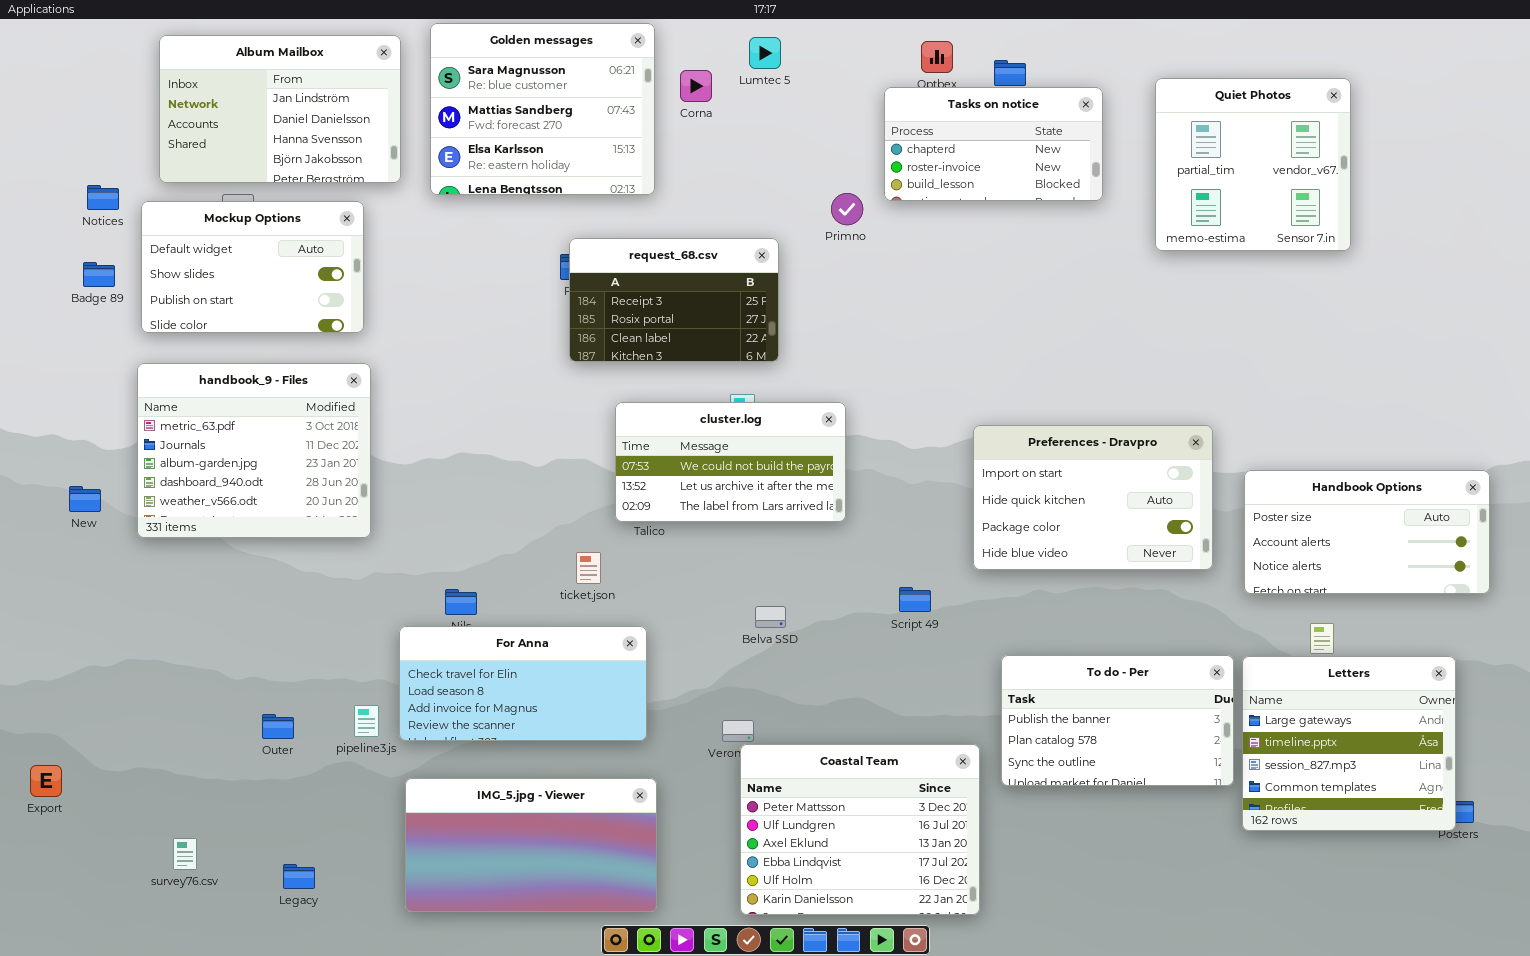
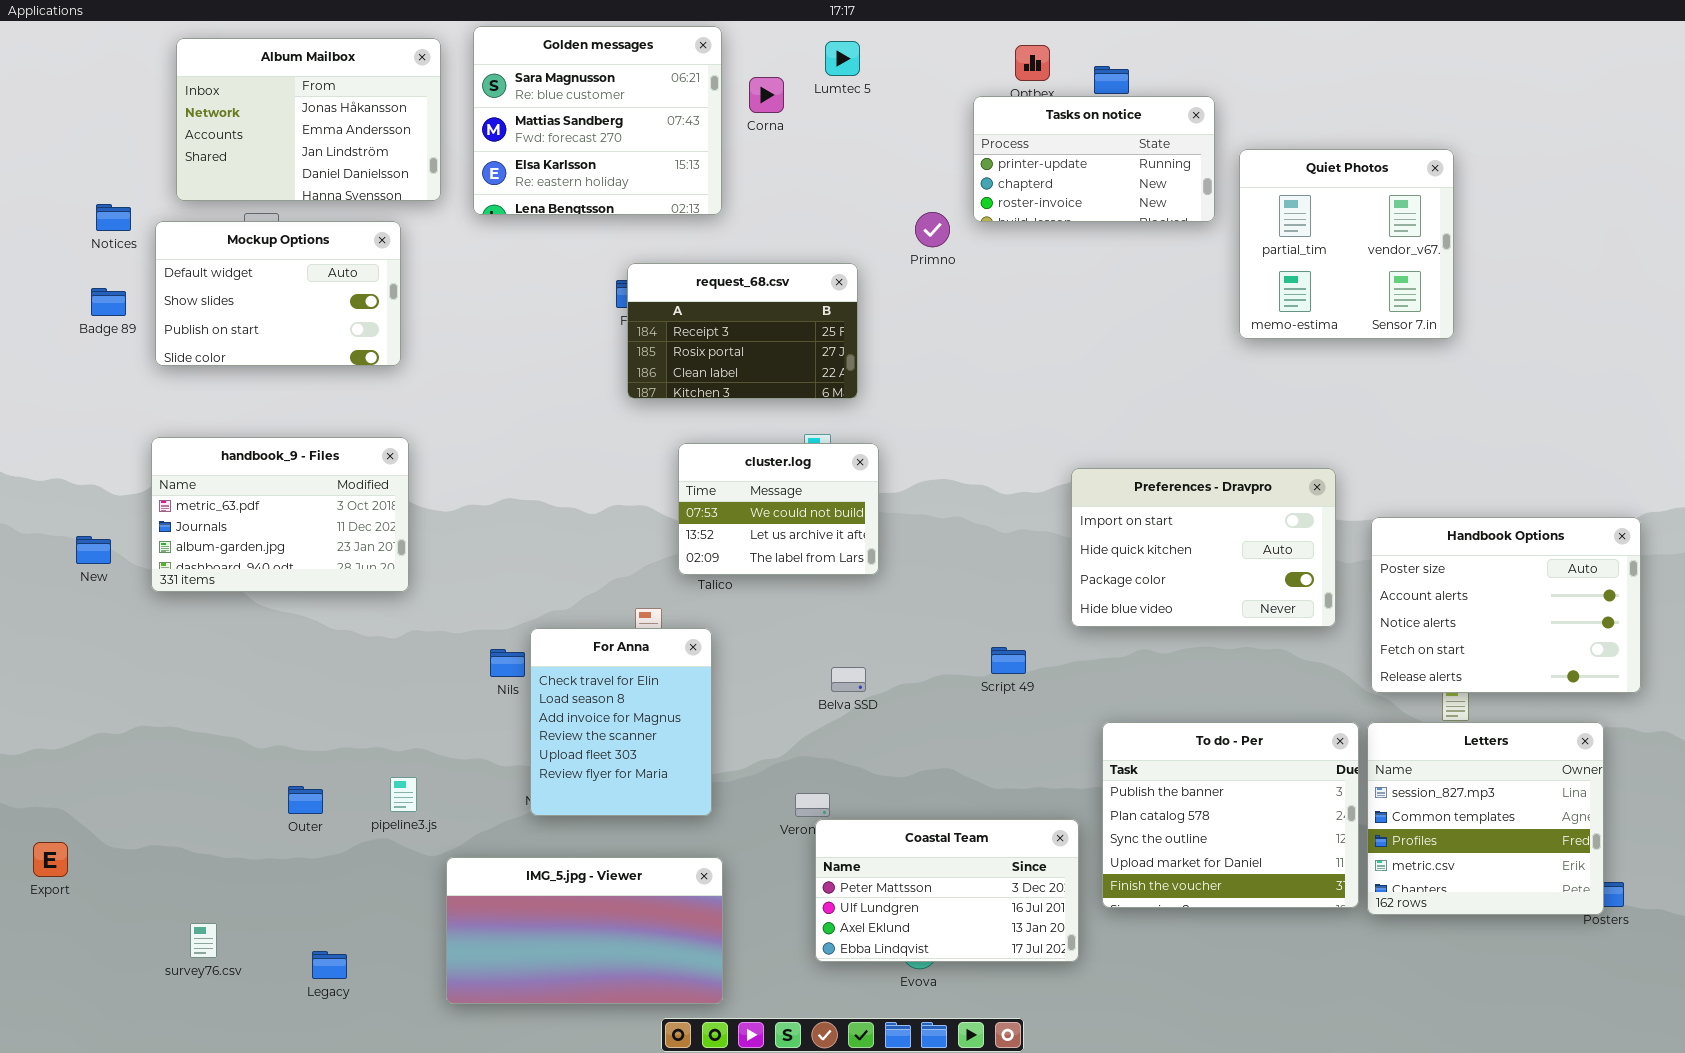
Album Mailbox: [159,35,401,183] -> [176,38,441,201], scrolled up 2 rows
Quiet Photos: [1155,78,1351,251] -> [1239,149,1454,339], moved
Tasks on notice: [884,87,1103,201] -> [973,96,1215,222], scrolled up 1 row
handbook_9 - Files: [137,363,371,538] -> [151,437,409,592], resized
cluster.log: [615,402,846,522] -> [678,443,879,575], resized
Handbook Options: [1244,470,1490,594] -> [1371,517,1641,693], resized
For Anna: [399,626,647,741] -> [530,628,712,816], resized
To do - Per: [1001,655,1234,786] -> [1102,722,1359,908], resized
Letters: [1242,656,1456,831] -> [1367,722,1604,915], scrolled down 2 rows
Coastal Team: [740,744,980,915] -> [815,819,1079,962], resized

